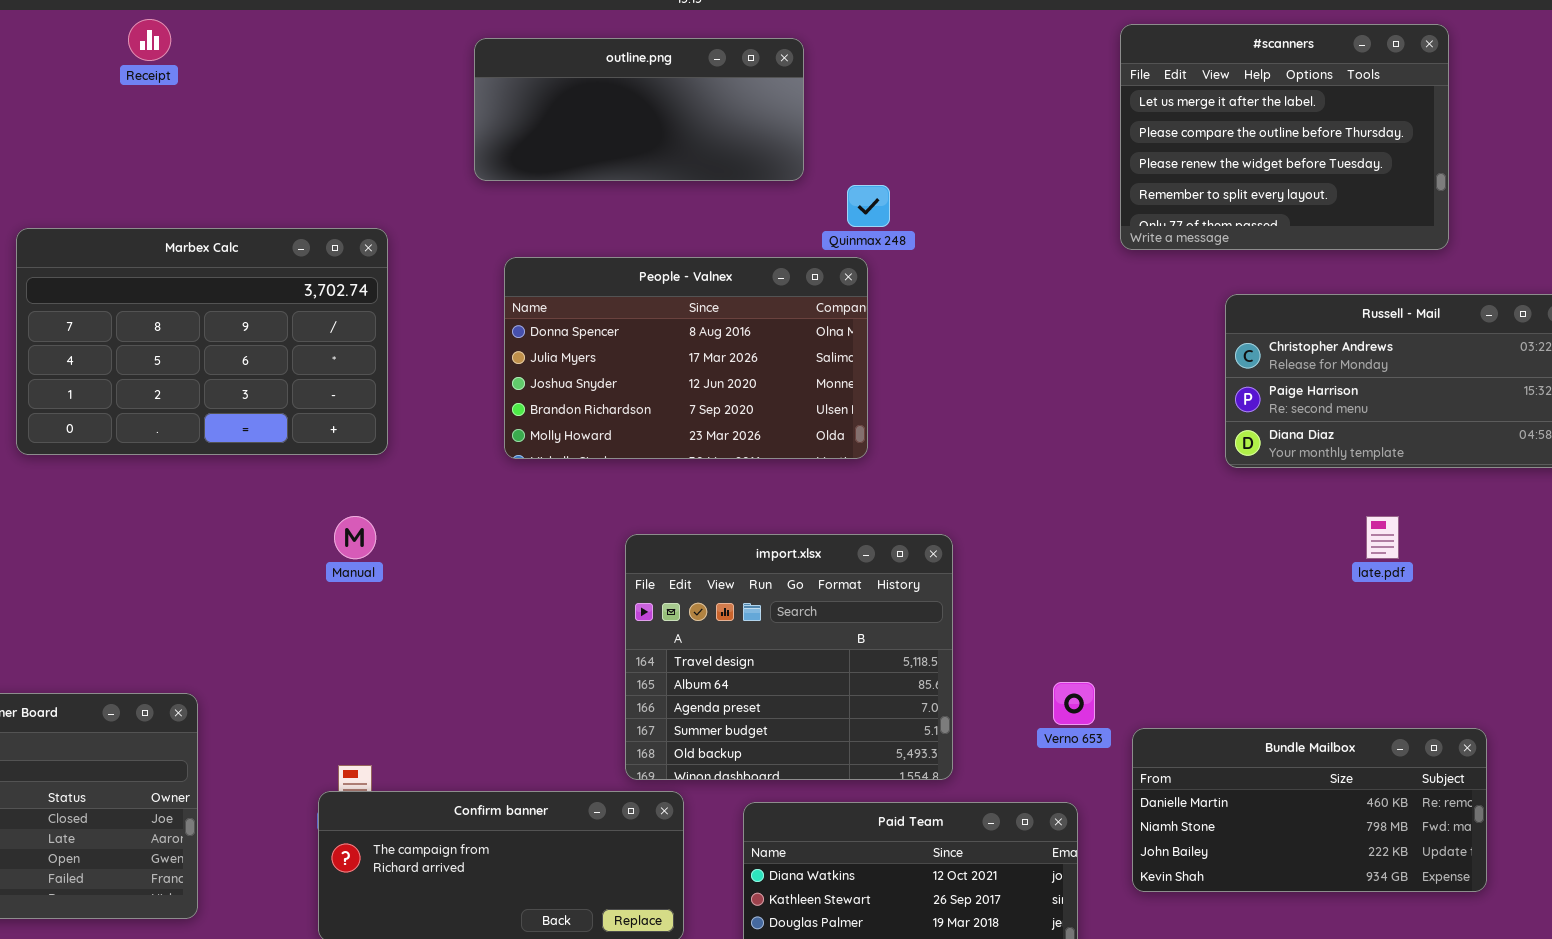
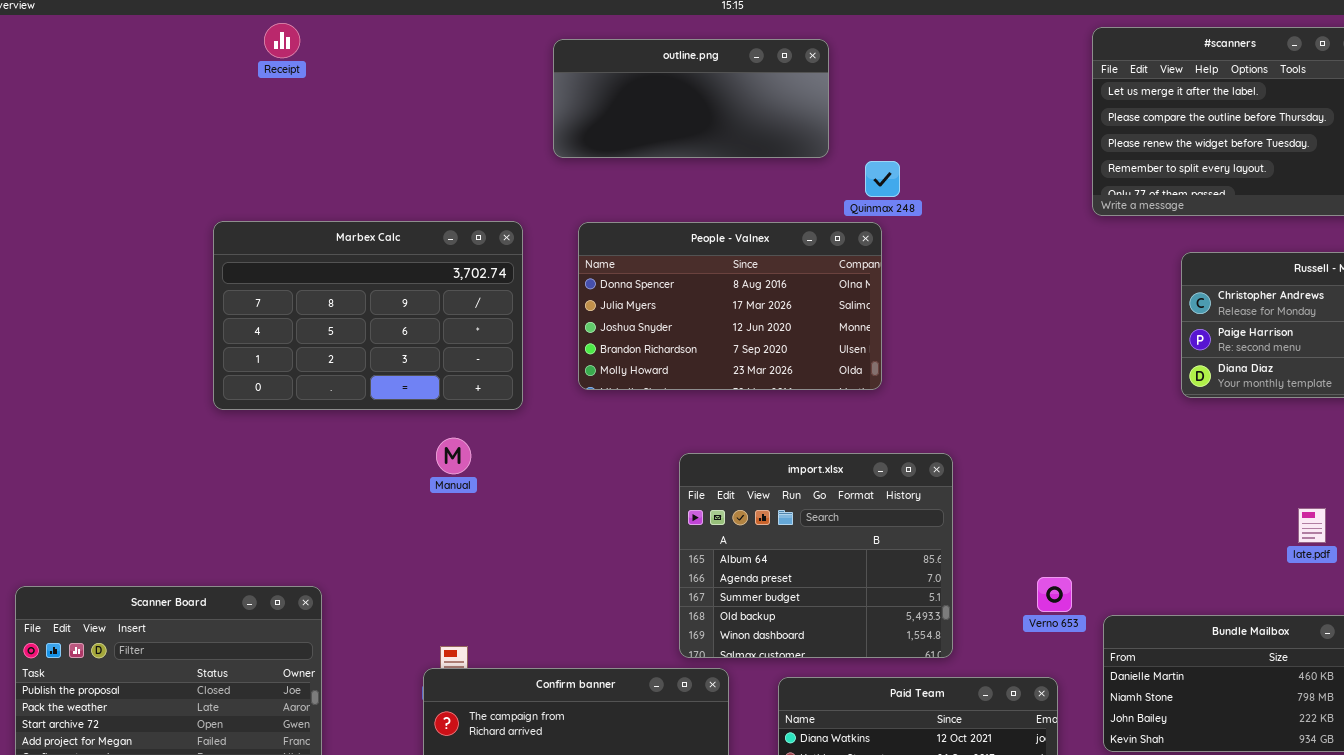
Marbex Calc: [16,228,388,455] -> [213,221,523,410], moved
late.pdf: [1366,516,1399,559] -> [1298,508,1326,543], moved
import.xlsx: [625,534,953,780] -> [679,453,953,658], scrolled down 1 row

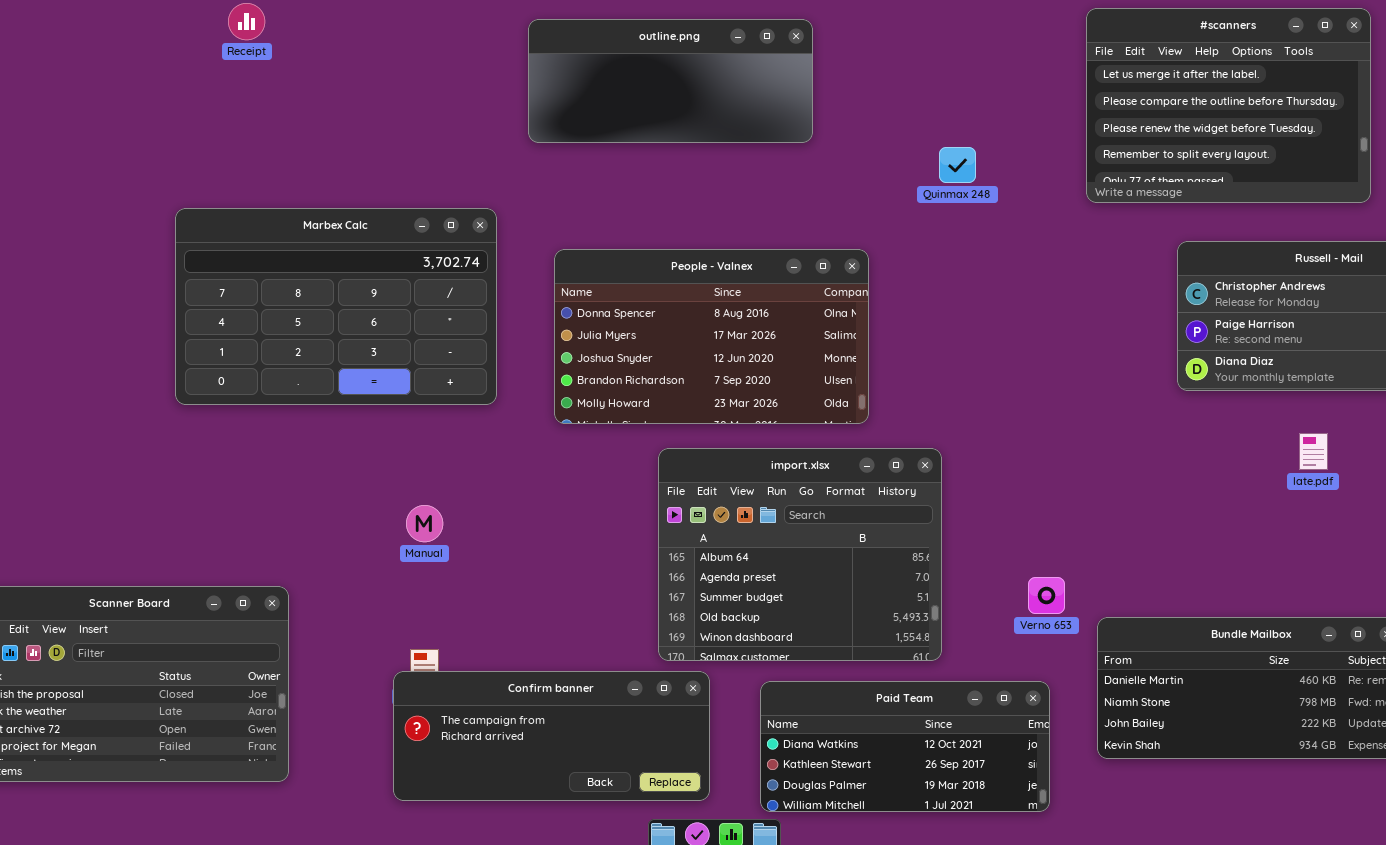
Quinmax 248: [865,161,900,197] -> [939,147,976,183], moved
People - Valnex: [578,222,882,390] -> [554,249,869,424], moved
Manual: [436,438,471,474] -> [406,505,443,542], moved
late.pdf: [1298,508,1326,543] -> [1299,433,1328,470], moved

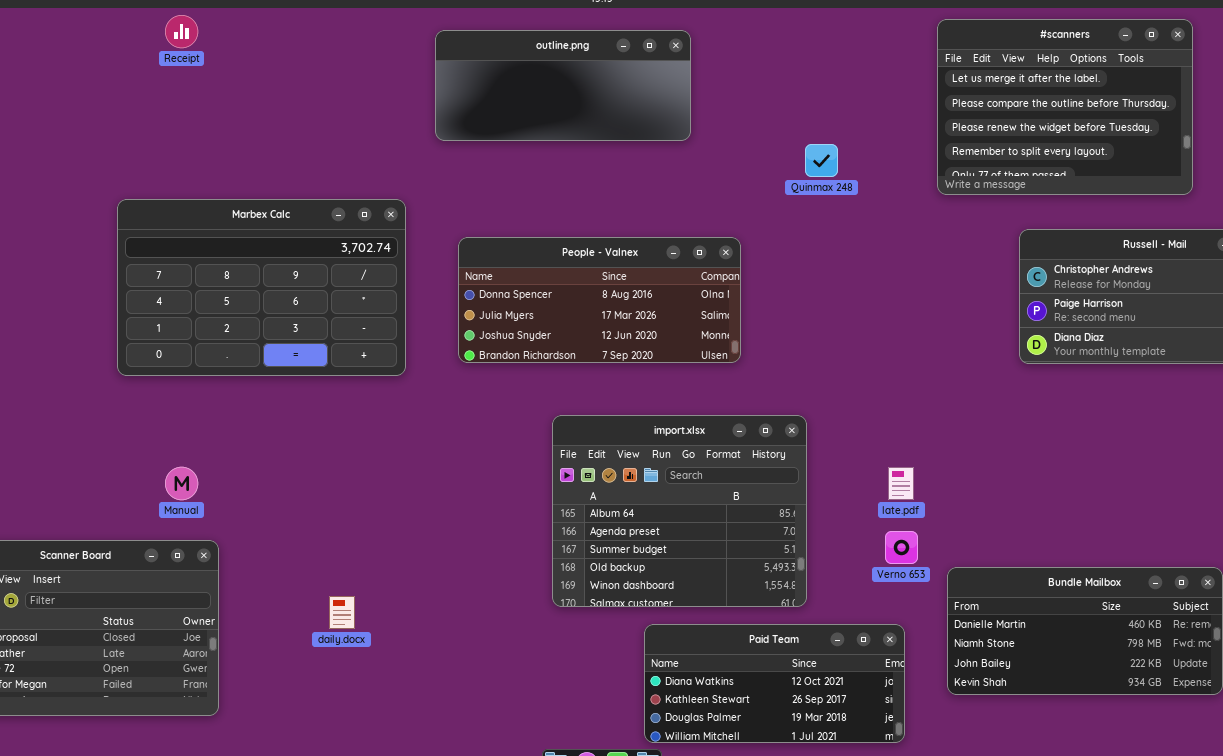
People - Valnex: [554,249,869,424] -> [458,237,741,363], resized
late.pdf: [1299,433,1328,470] -> [888,467,914,500], moved
Manual: [406,505,443,542] -> [165,467,198,500], moved
Confirm banner: [393,671,710,801] -> none, closed

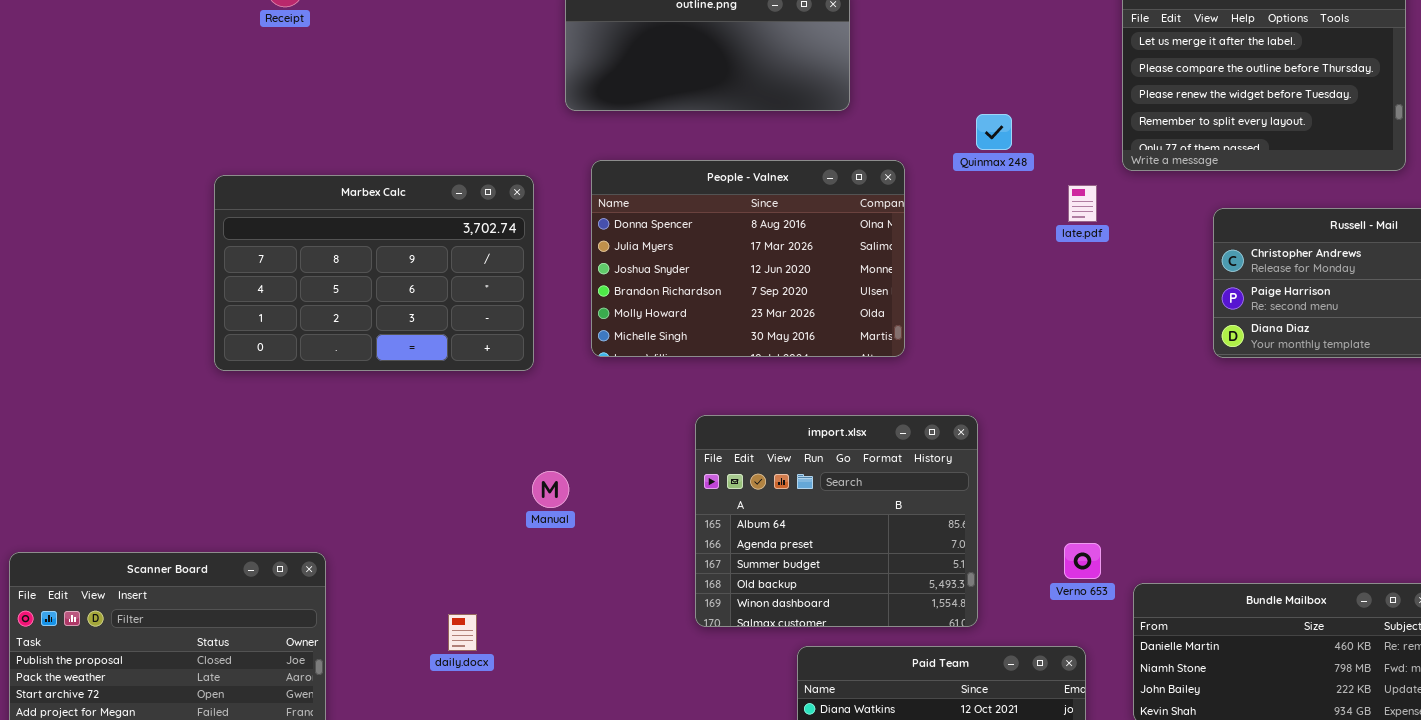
People - Valnex: [458,237,741,363] -> [591,160,905,357], resized
Manual: [165,467,198,500] -> [532,471,569,508], moved
late.pdf: [888,467,914,500] -> [1068,185,1097,222], moved

